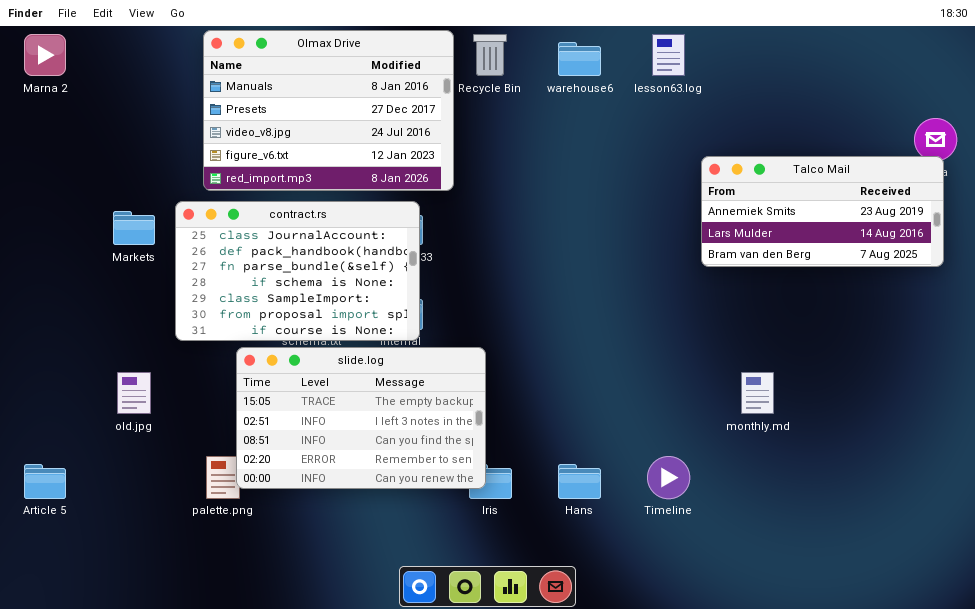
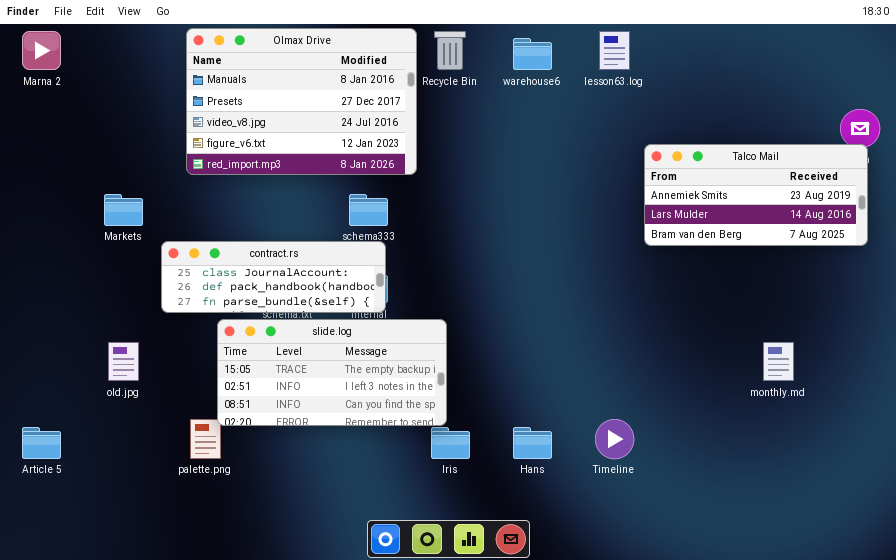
contract.rs: [175,201,420,341] -> [161,241,386,313], resized
slide.log: [236,347,486,489] -> [217,319,447,426], resized
monthly.md: [741,372,774,414] -> [763,342,794,381], moved

